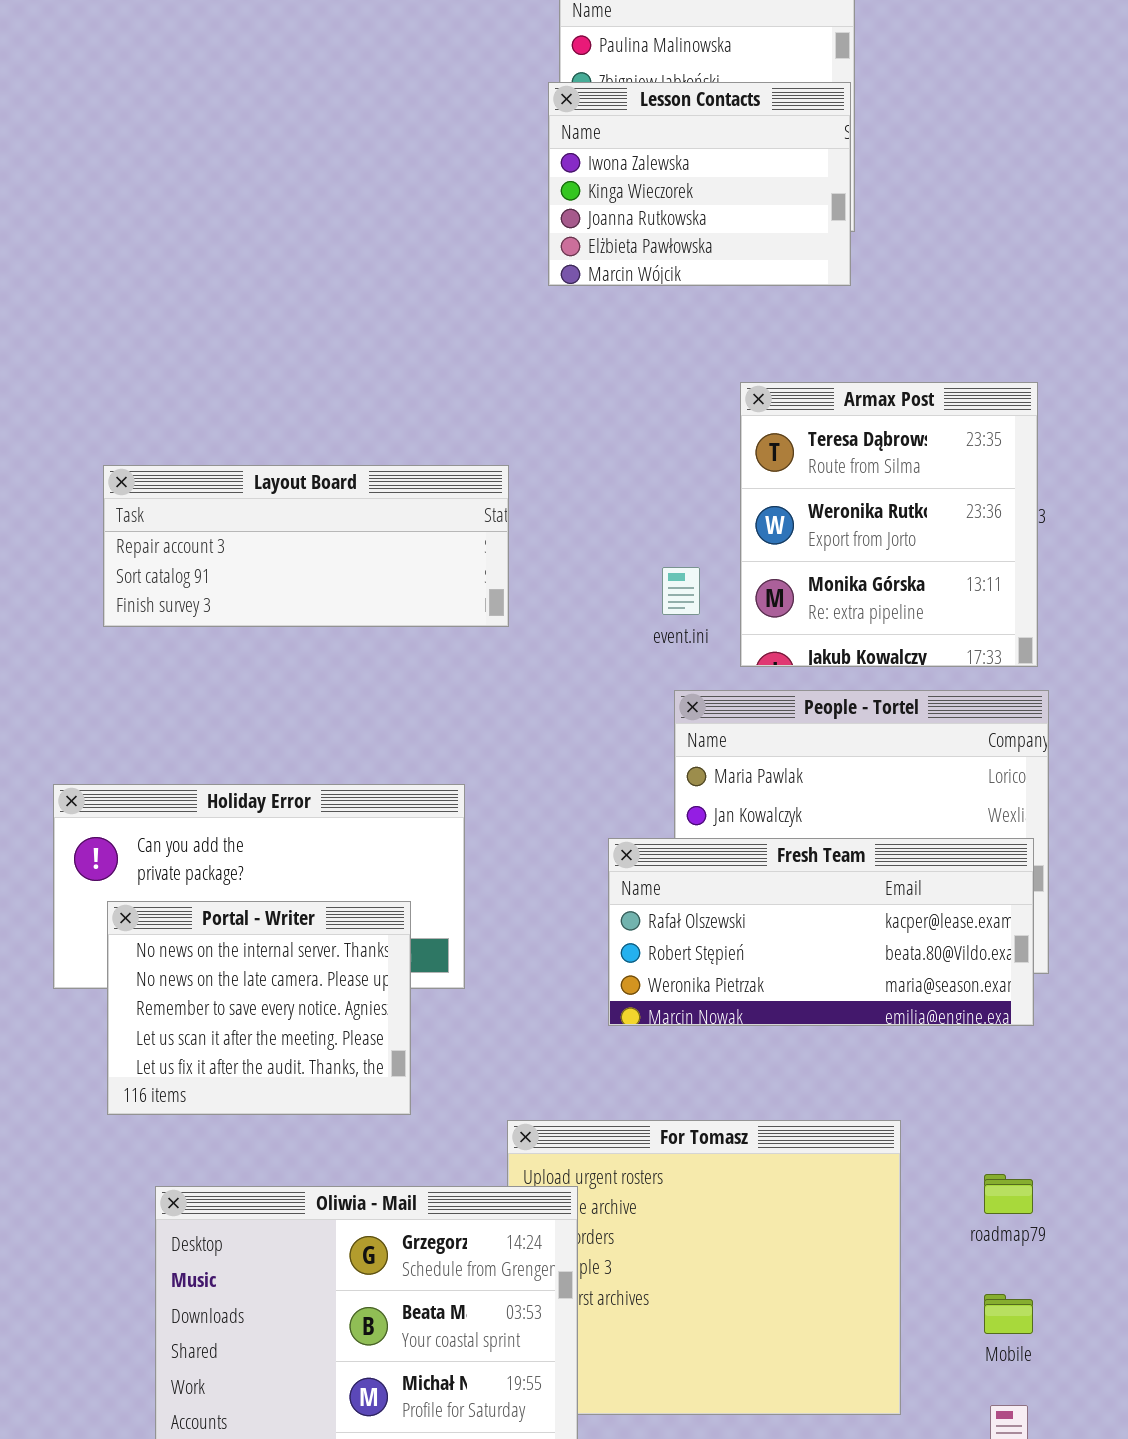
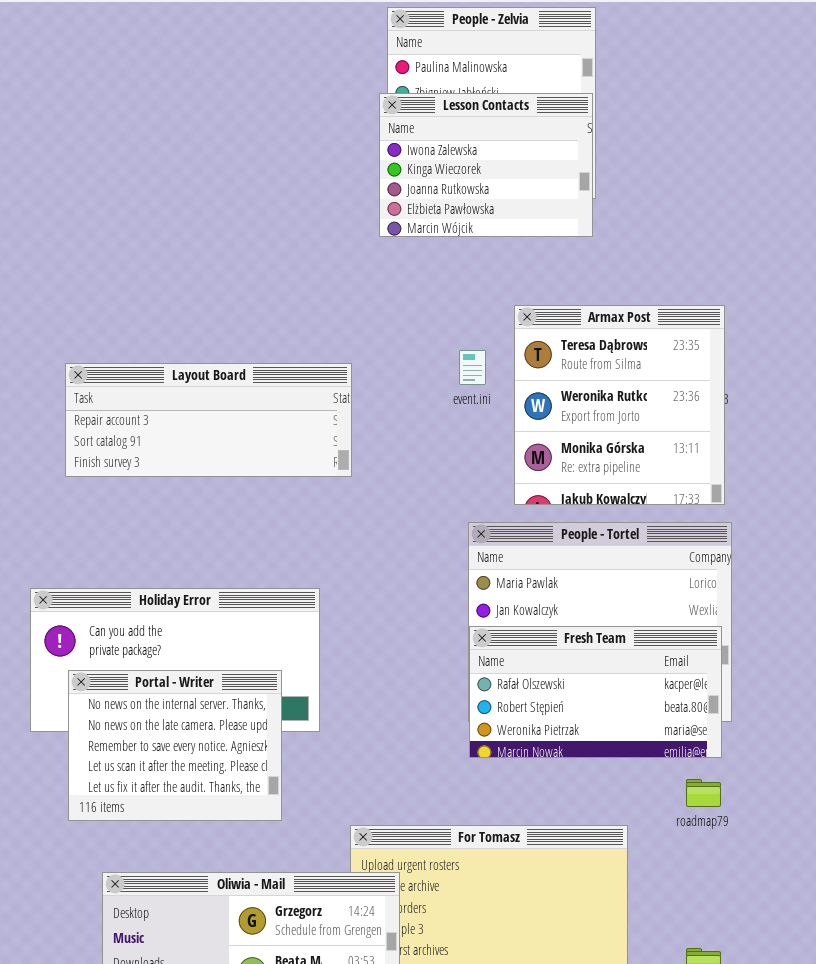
event.ini: [662,567,700,615] -> [459,350,486,385], moved
Fresh Team: [608,838,1034,1026] -> [469,626,722,758], resized
roadmap79: [984,1174,1033,1214] -> [686,779,721,807], moved

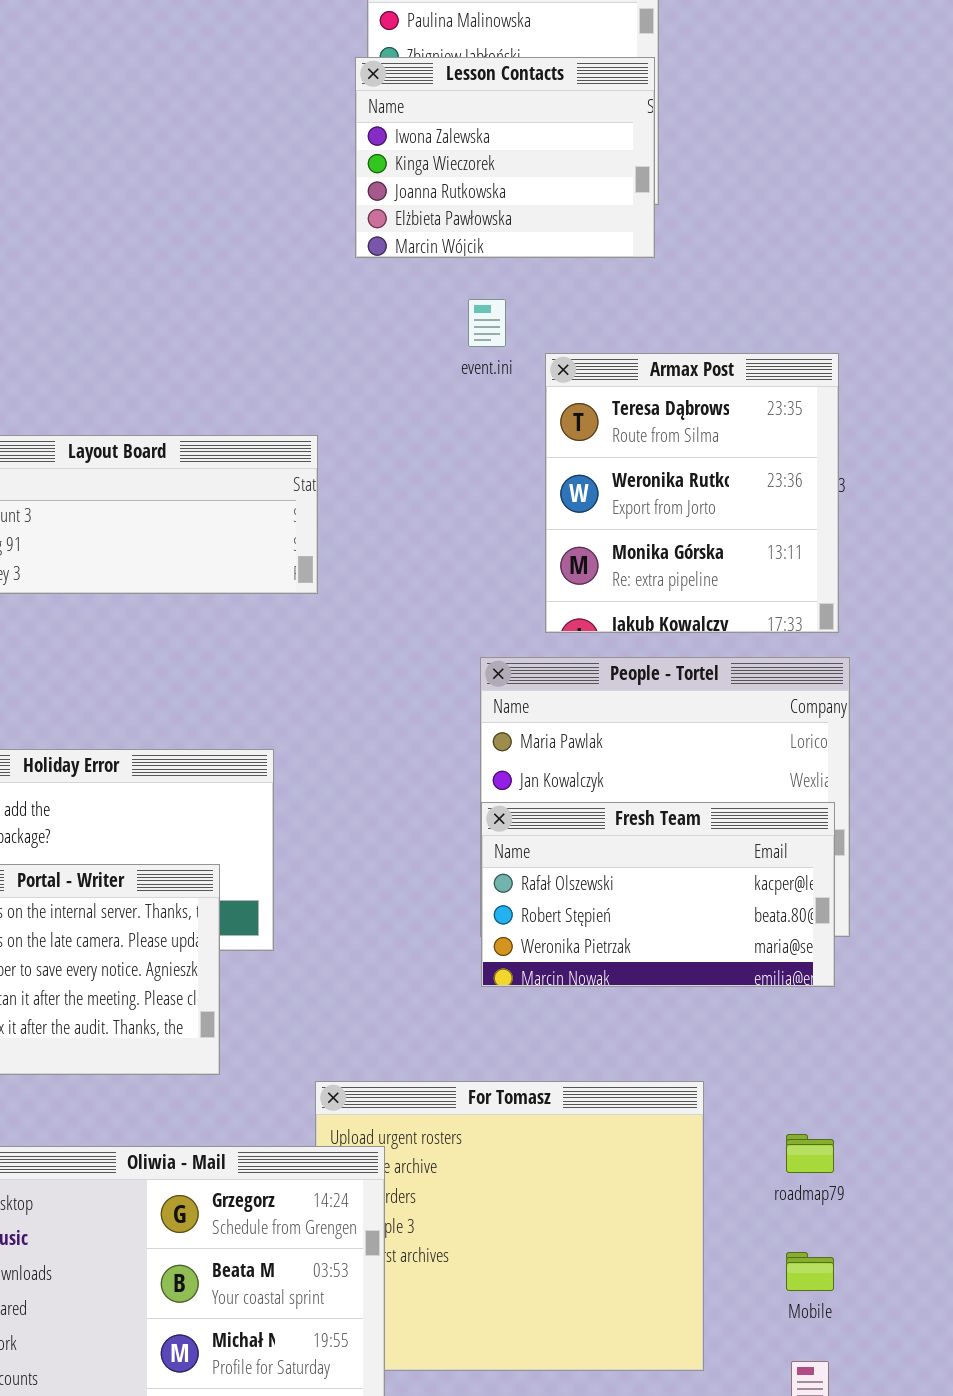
event.ini: [459,350,486,385] -> [468,299,506,347], moved
roadmap79: [686,779,721,807] -> [786,1134,834,1173], moved

